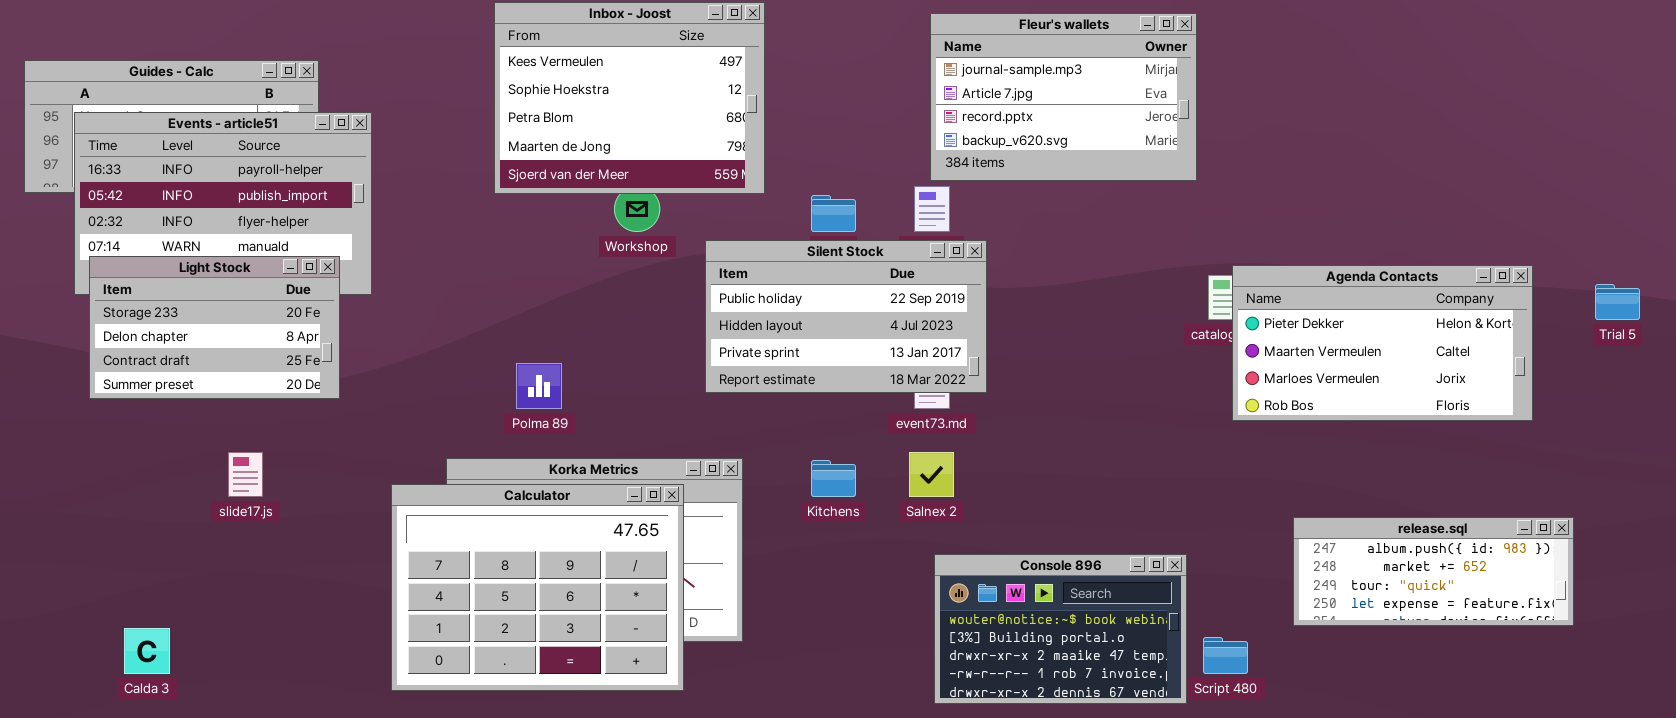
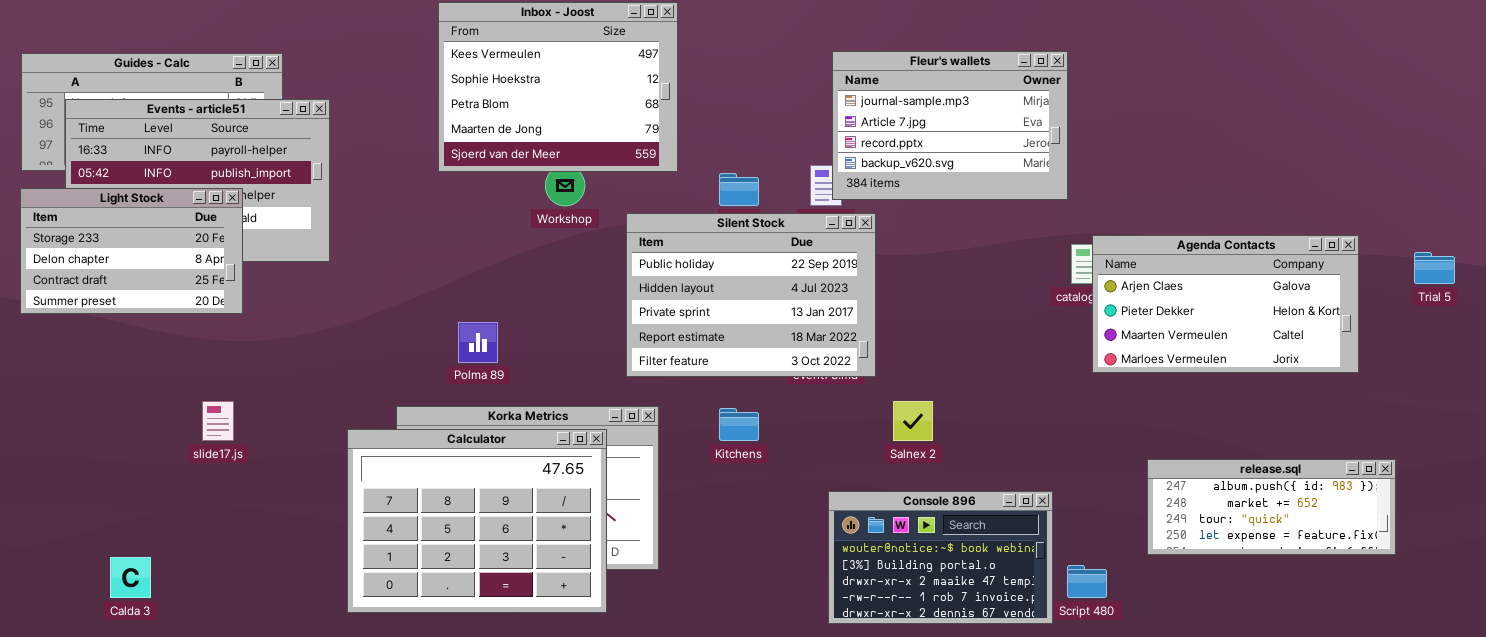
Fleur's wallets: [930,13,1197,181] -> [832,51,1068,200], moved
Silent Stock: [705,240,987,393] -> [626,213,876,377], resized
Light Stock: [89,256,340,399] -> [20,188,243,314], moved
Agenda Contacts: [1232,265,1533,421] -> [1092,235,1359,373], scrolled up 1 row
Salnex 2: [909,452,954,497] -> [893,401,933,441], moved

